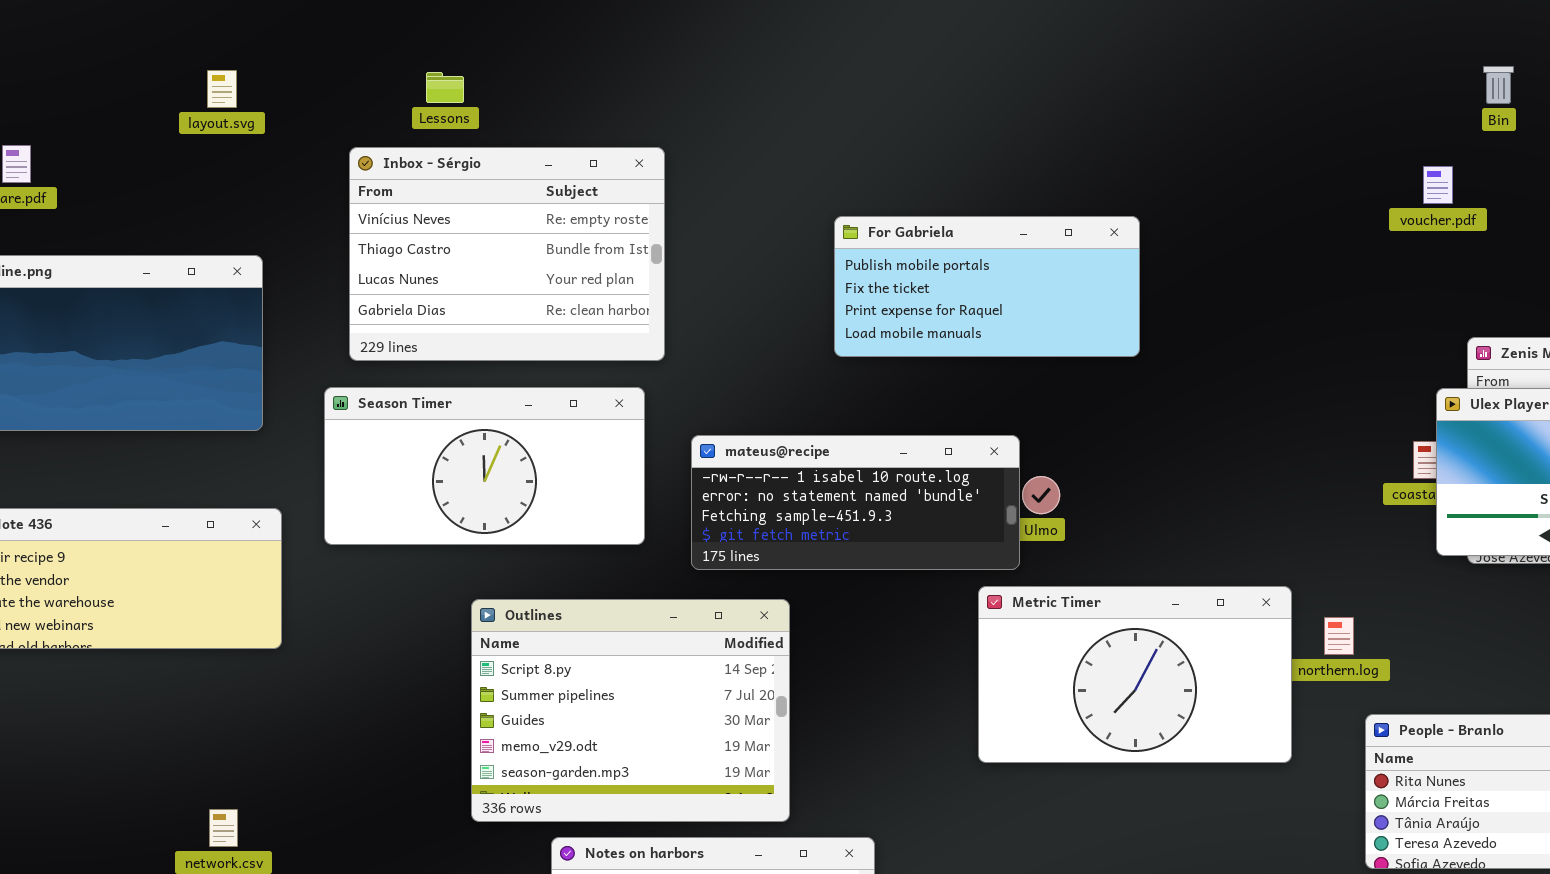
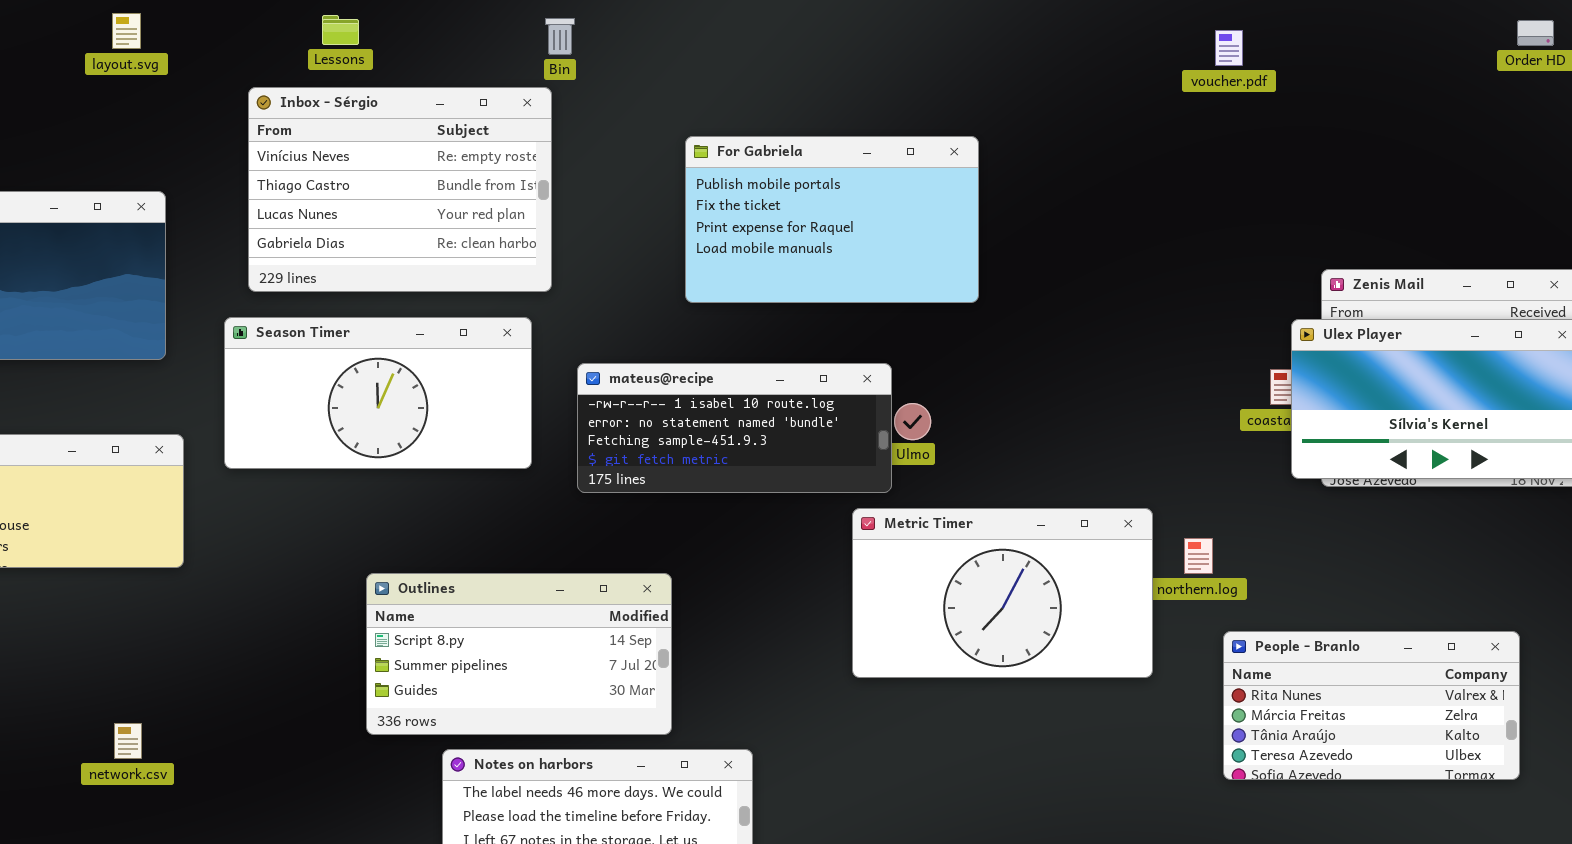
Bin: [1483,66,1514,104] -> [545,18,575,55], moved
voucher.pdf: [1423,166,1453,204] -> [1215,30,1243,66], moved
For Gabriela: [834,216,1140,357] -> [685,136,979,303], moved, resized
Outlines: [471,599,790,822] -> [366,573,672,735], resized

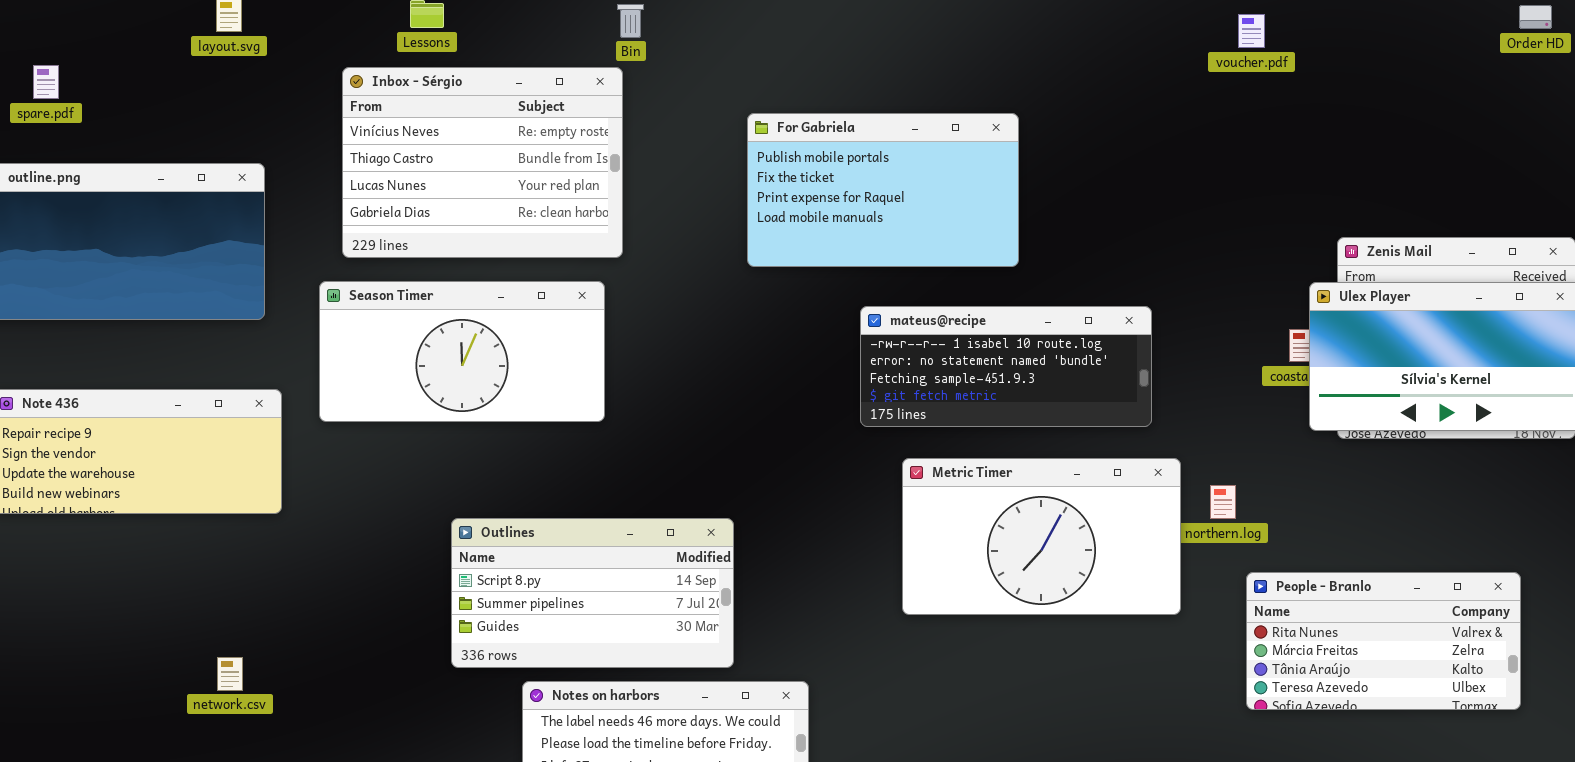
mateus@recipe: [577,363,892,493] -> [860,306,1152,427], moved

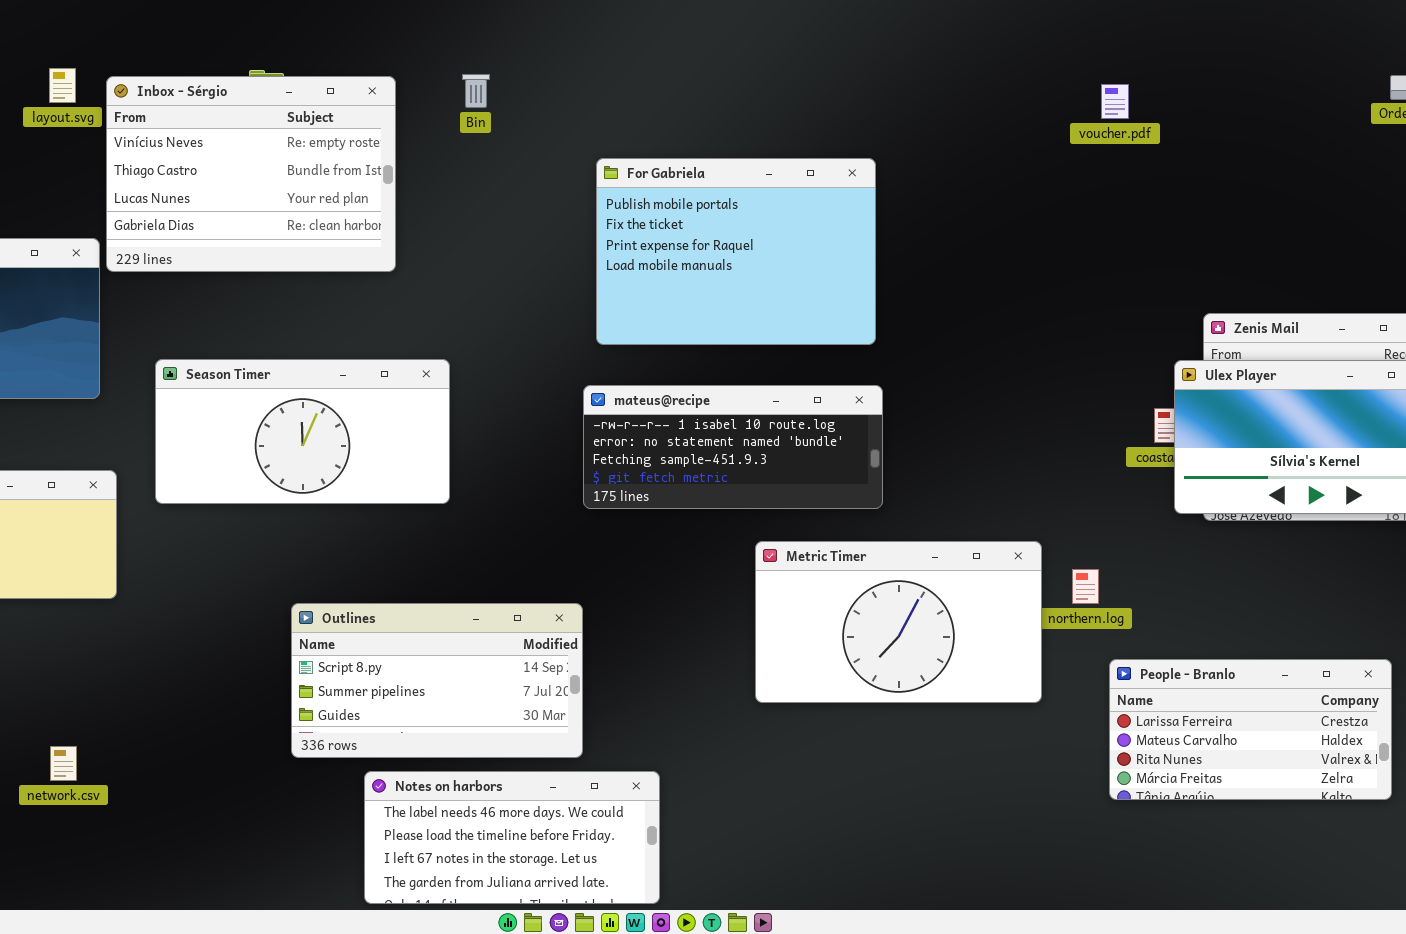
Inbox - Sérgio: [342,67,623,258] -> [106,76,396,272], moved
For Gabriela: [747,113,1019,267] -> [596,158,876,345], resized
mateus@recipe: [860,306,1152,427] -> [583,385,883,509], moved
People - Branlo: [1246,572,1521,710] -> [1109,659,1392,800], scrolled up 2 rows

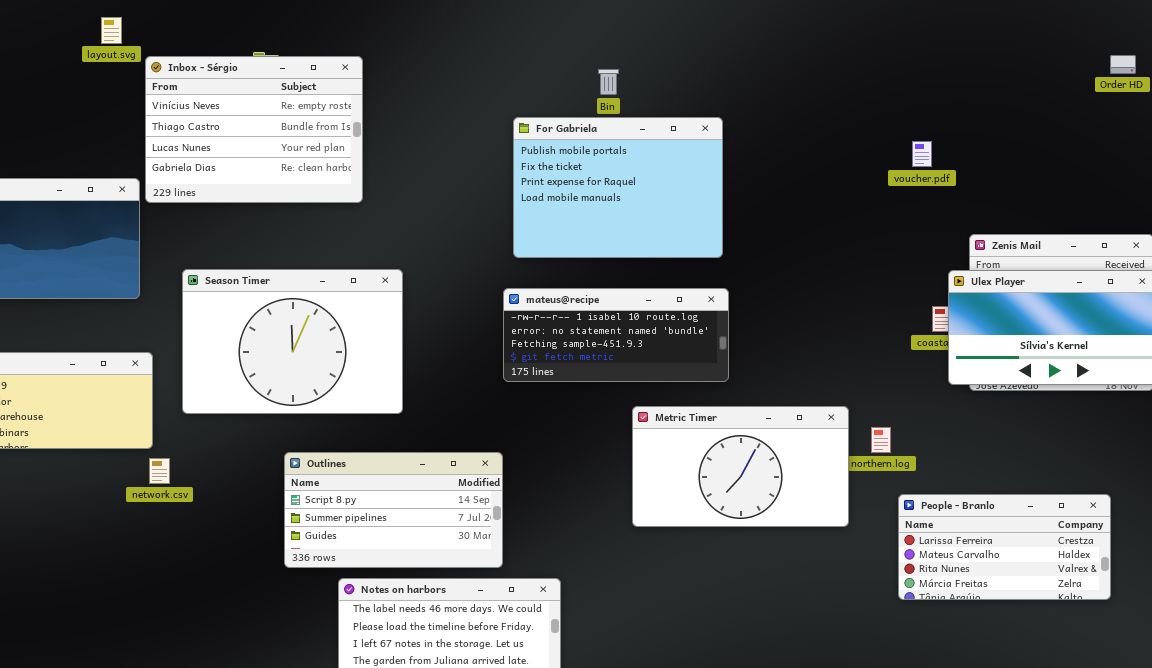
layout.svg: [49,68,76,103] -> [101,17,122,44], moved
Bin: [462,74,490,108] -> [598,69,619,95], moved
voucher.pdf: [1101,84,1129,119] -> [912,141,932,167], moved
Season Timer: [155,359,450,504] -> [182,269,403,414], resized
network.csv: [50,746,77,781] -> [149,458,170,484], moved

